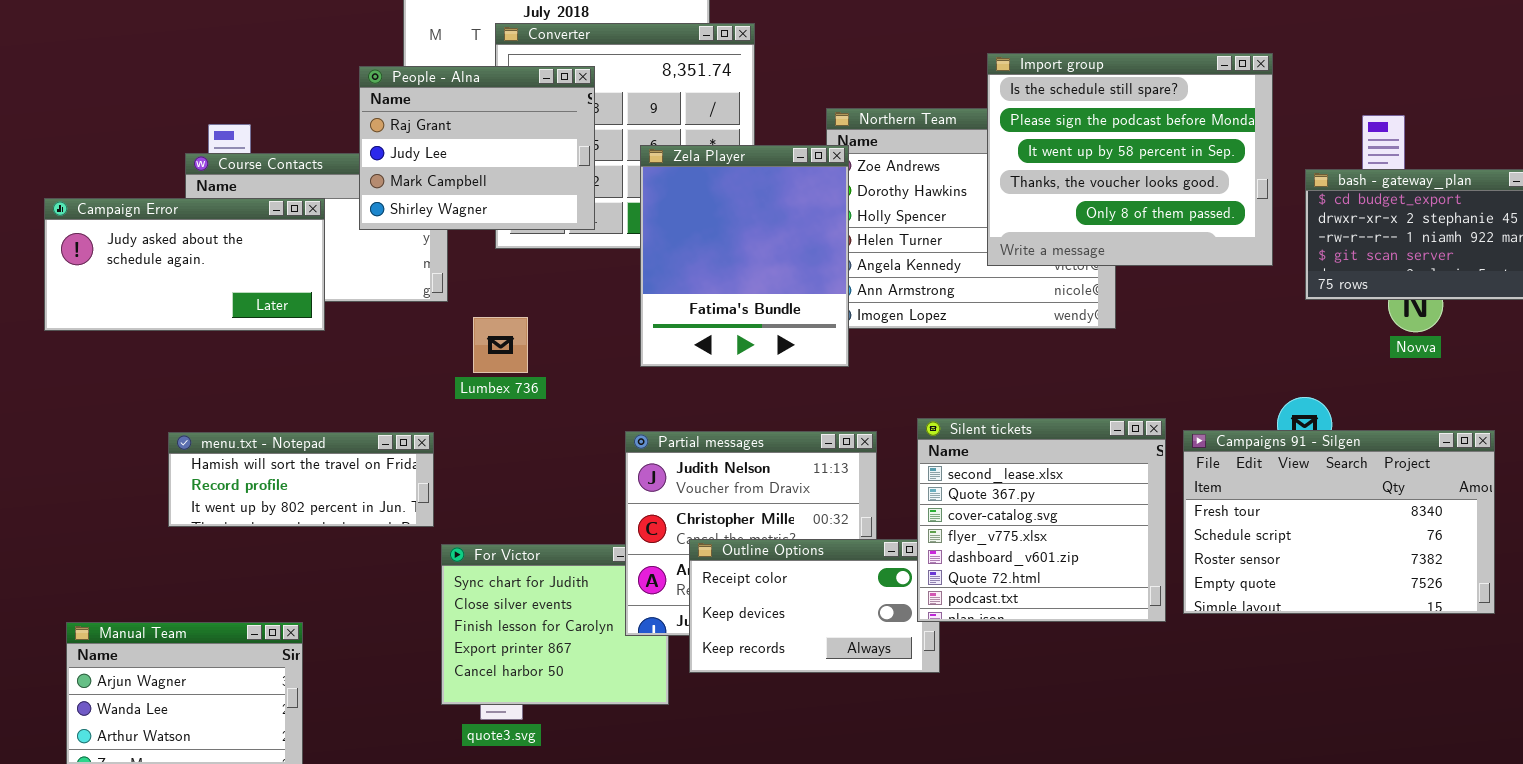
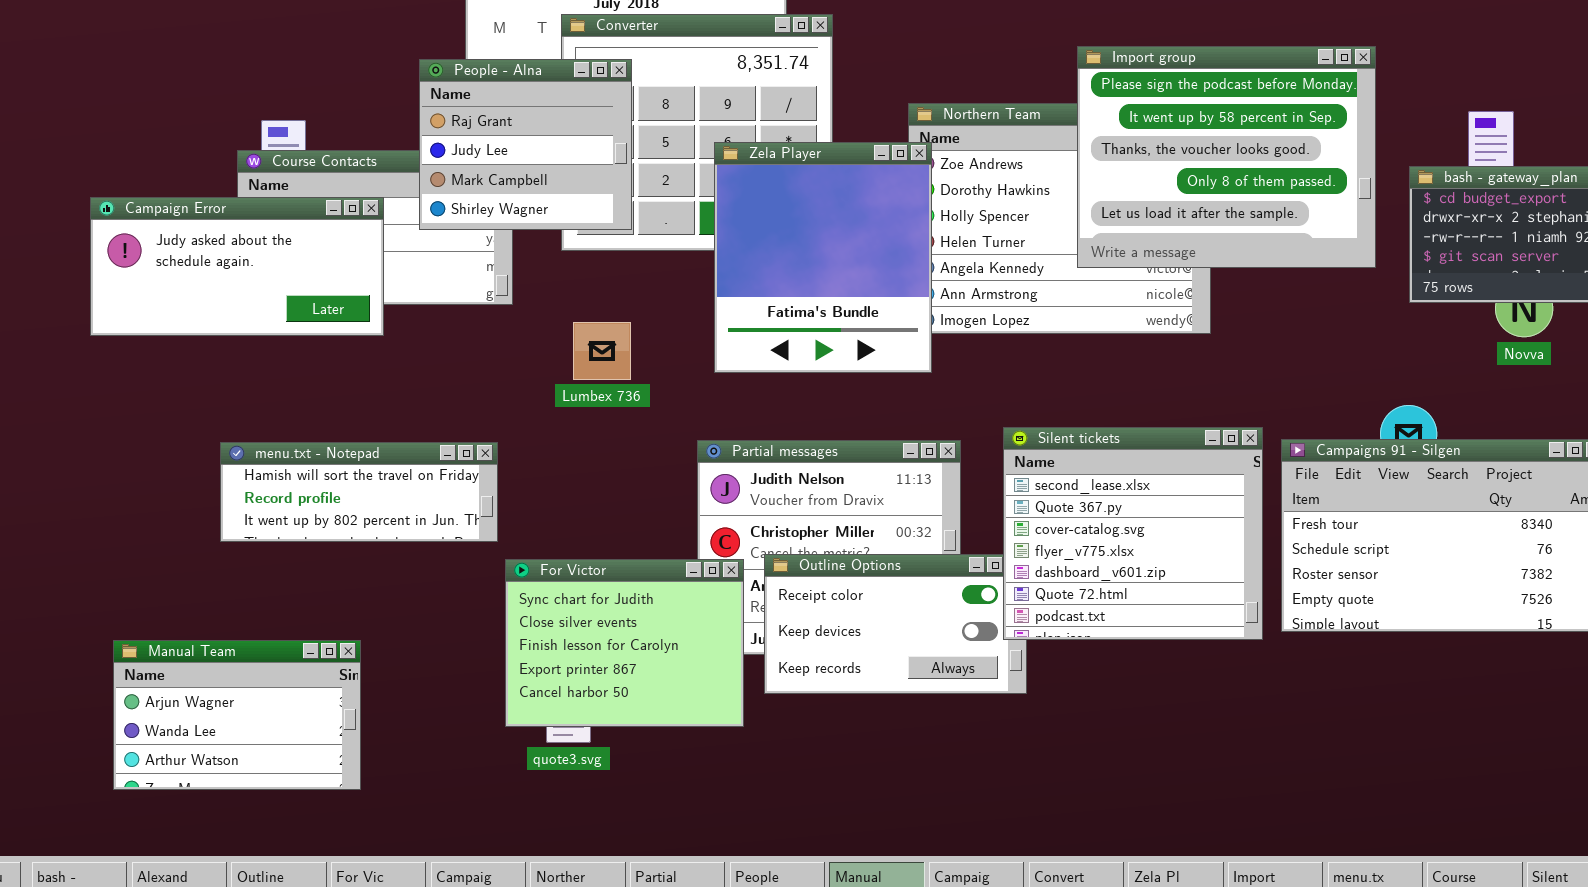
Import group: [987,53,1273,266] -> [1077,46,1376,268], scrolled down 1 row
People - Alna: [359,66,595,230] -> [419,59,632,230], resized
Lumbex 736: [473,317,528,373] -> [573,322,631,380], moved
For Victor: [441,544,669,705] -> [505,559,744,727], raised

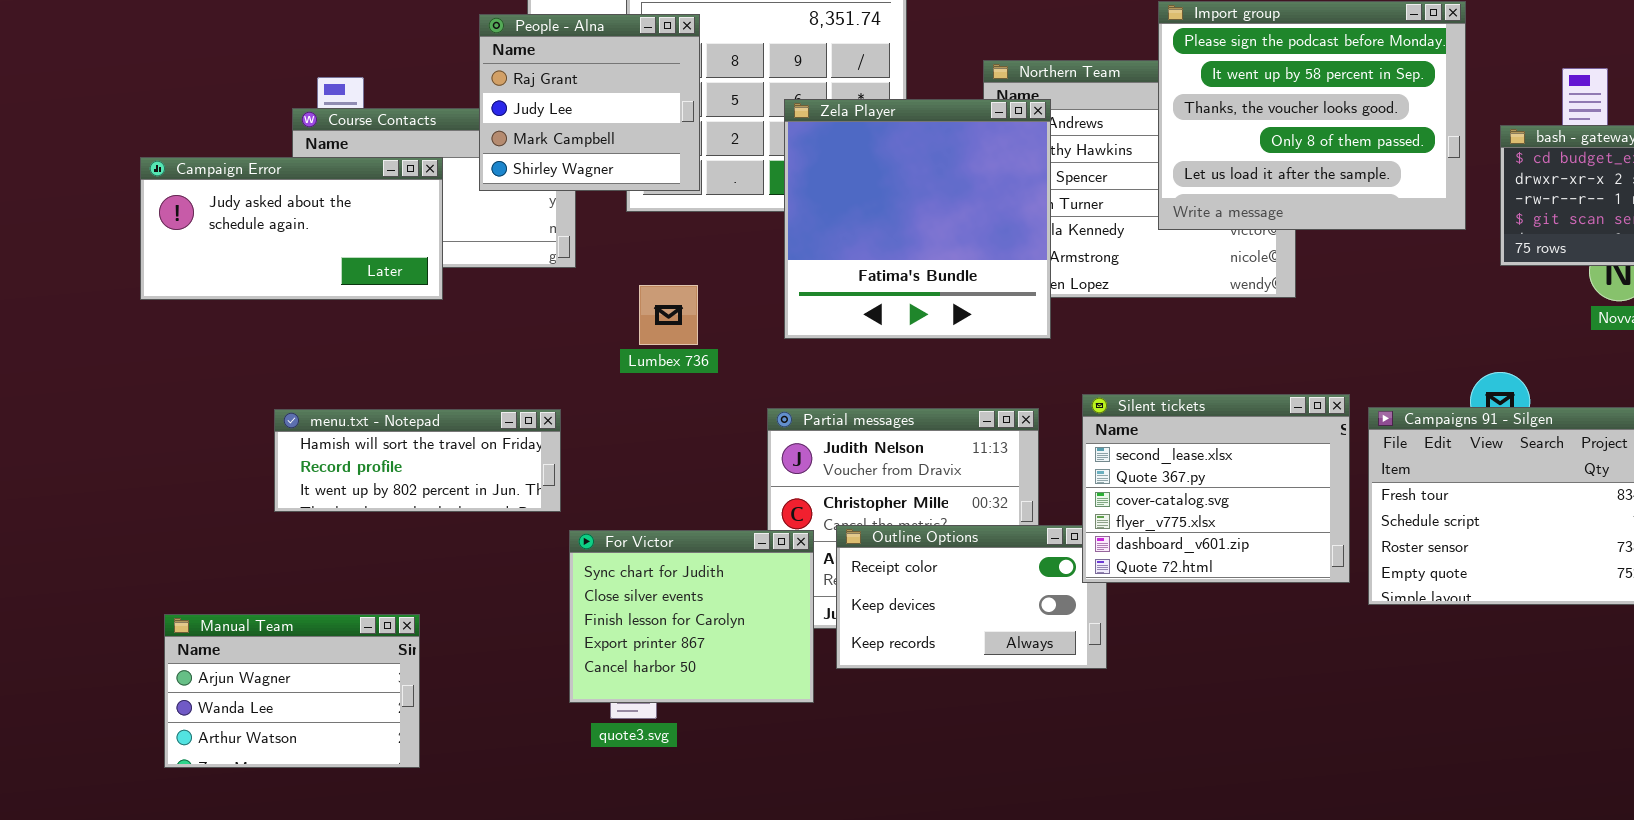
Zela Player: [714,142,932,373] -> [784,99,1051,339], resized
Silent tickets: [1003,427,1263,640] -> [1082,394,1350,583], resized

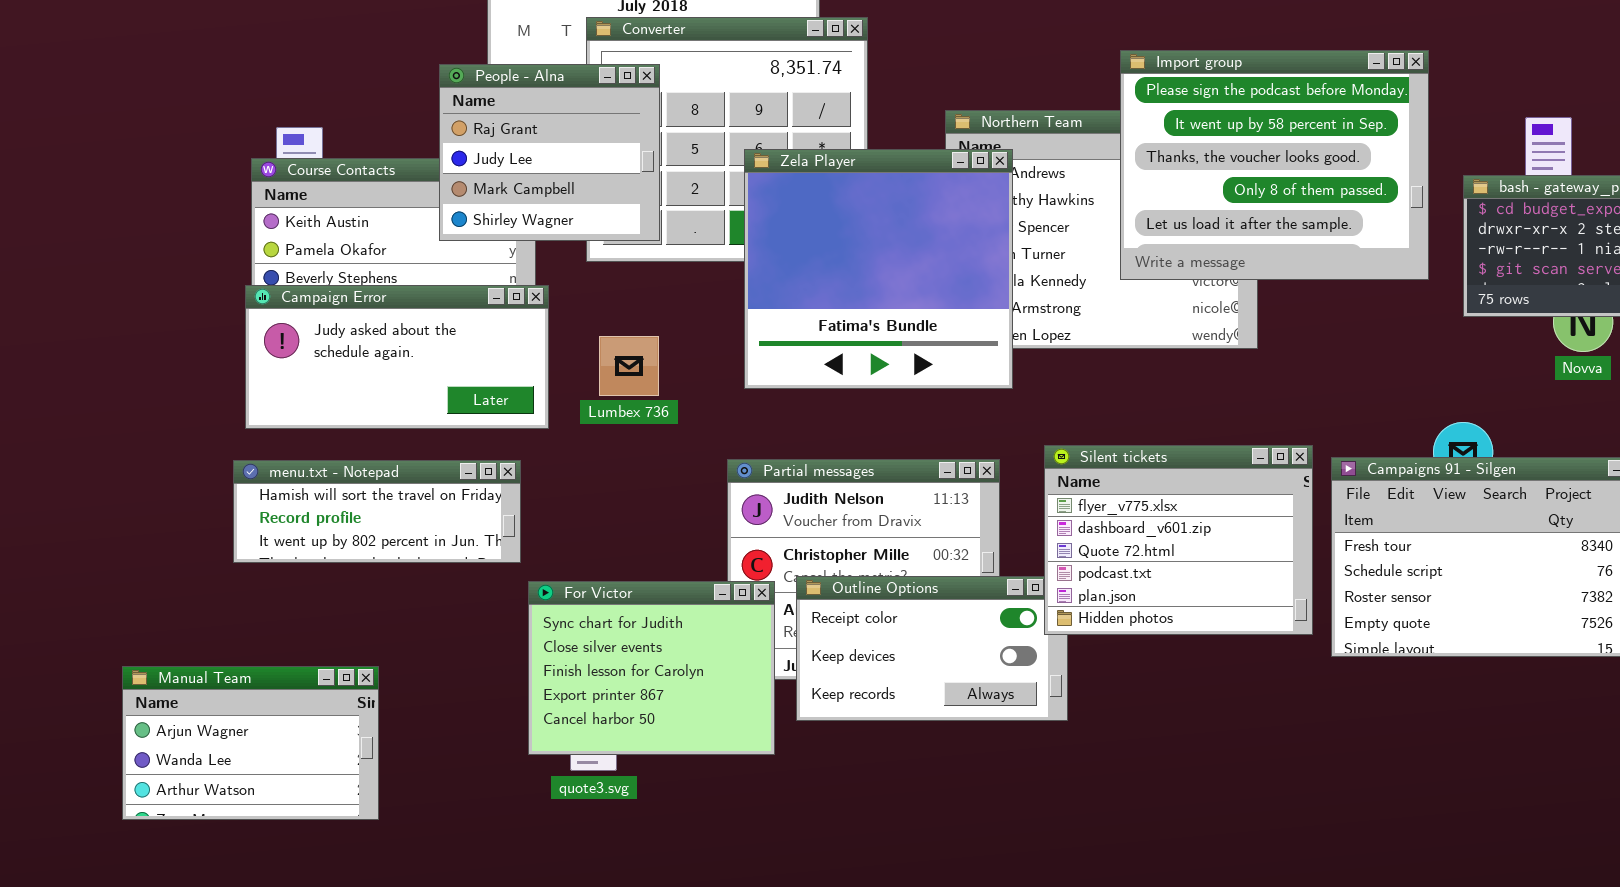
Campaign Error: [140,157,443,300] -> [245,285,549,429], moved
Silent tickets: [1082,394,1350,583] -> [1044,445,1313,635], scrolled down 3 rows

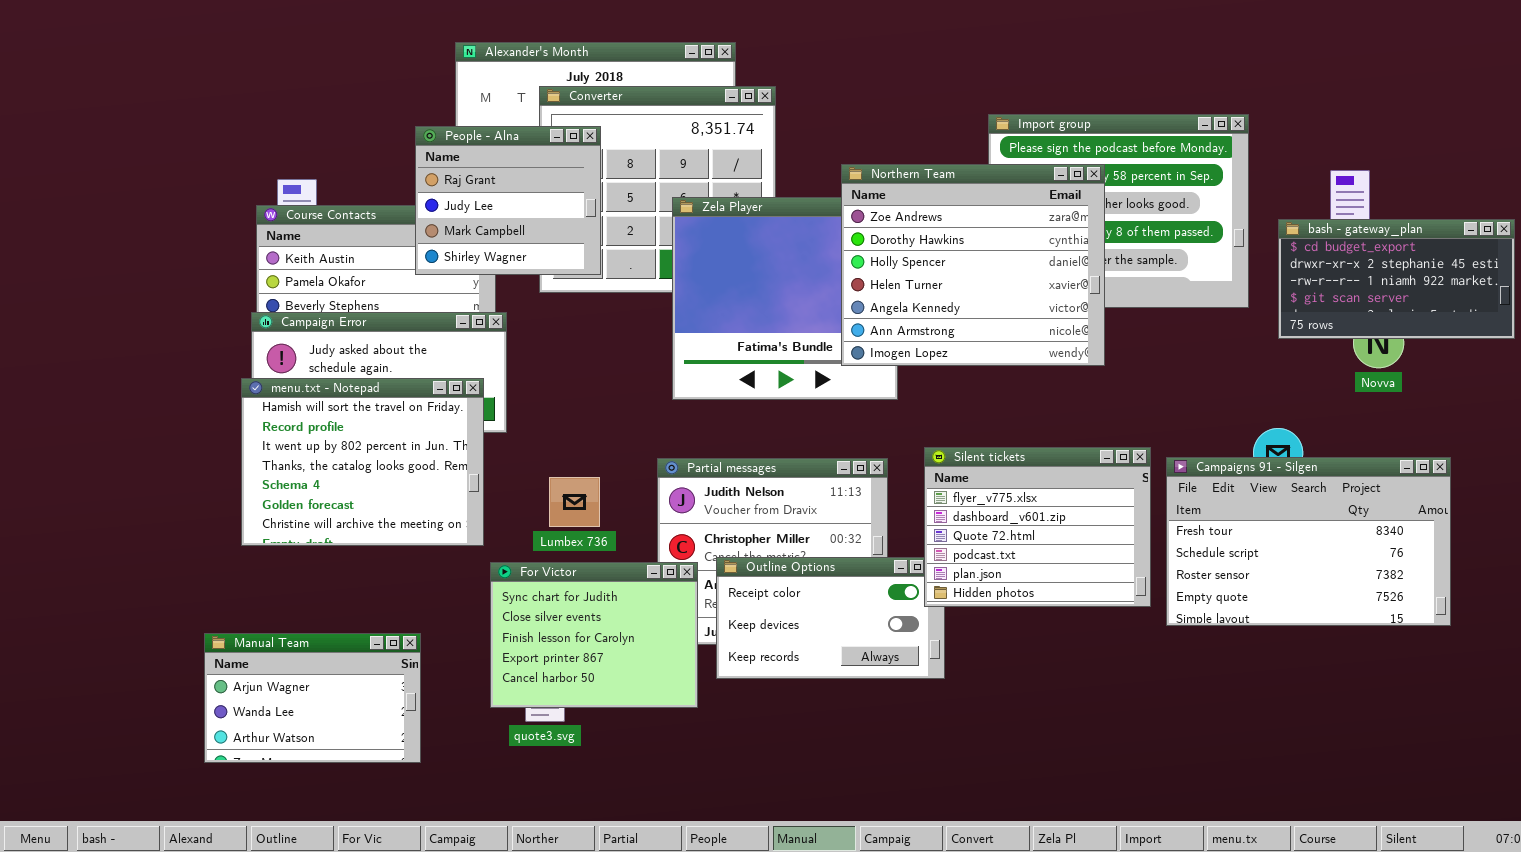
Northern Team: [945,110,1258,349] -> [841,164,1105,366], raised
Lumbex 736: [599,336,659,396] -> [549,477,600,527], moved
menu.txt - Notepad: [233,460,521,563] -> [241,378,484,546], resized
Manual Team: [122,666,379,820] -> [204,633,421,763], moved

